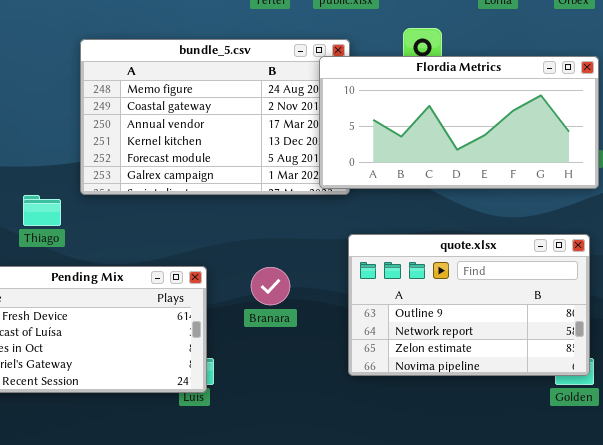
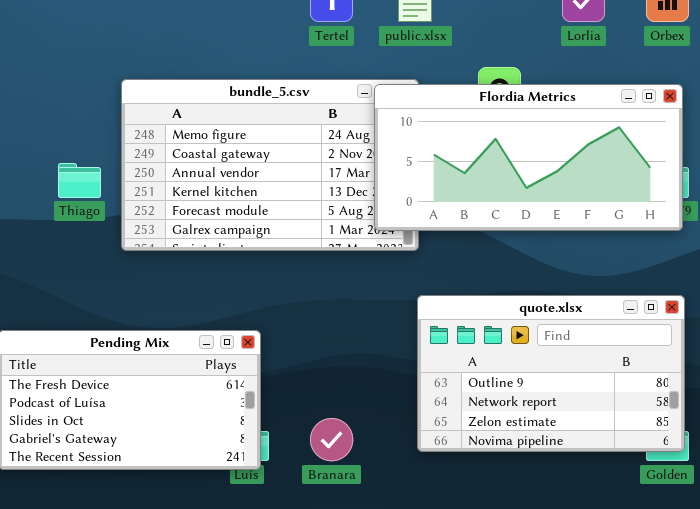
Flordia Metrics: [319,56,599,189] -> [374,84,683,231], moved
Thiago: [23,195,61,226] -> [58,163,101,198], moved
Branara: [251,267,290,305] -> [310,418,353,461], moved

